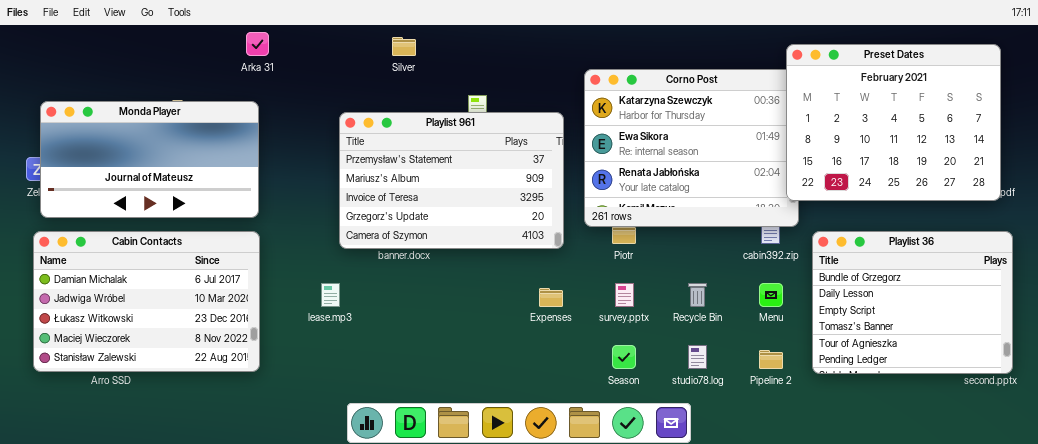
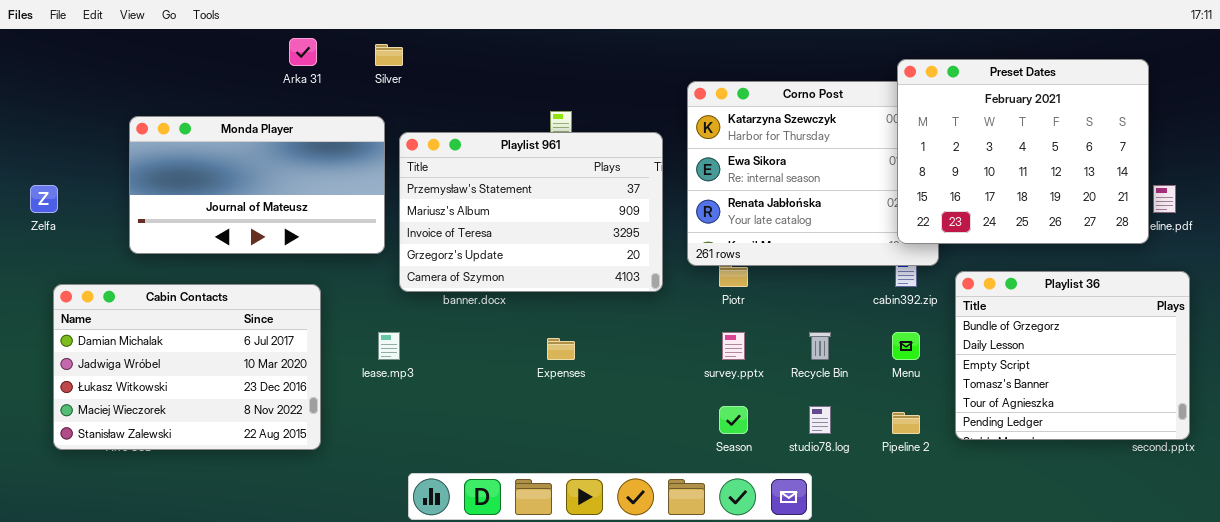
Silver: [392,37,416,56] -> [375,44,403,66], moved
Preset Dates: [786,44,1001,201] -> [897,59,1149,244], moved
Monda Player: [40,101,259,218] -> [129,116,385,254], moved
Cabin Contacts: [33,231,260,372] -> [53,284,321,450], moved
Expenses: [539,288,563,307] -> [547,338,575,360], moved

